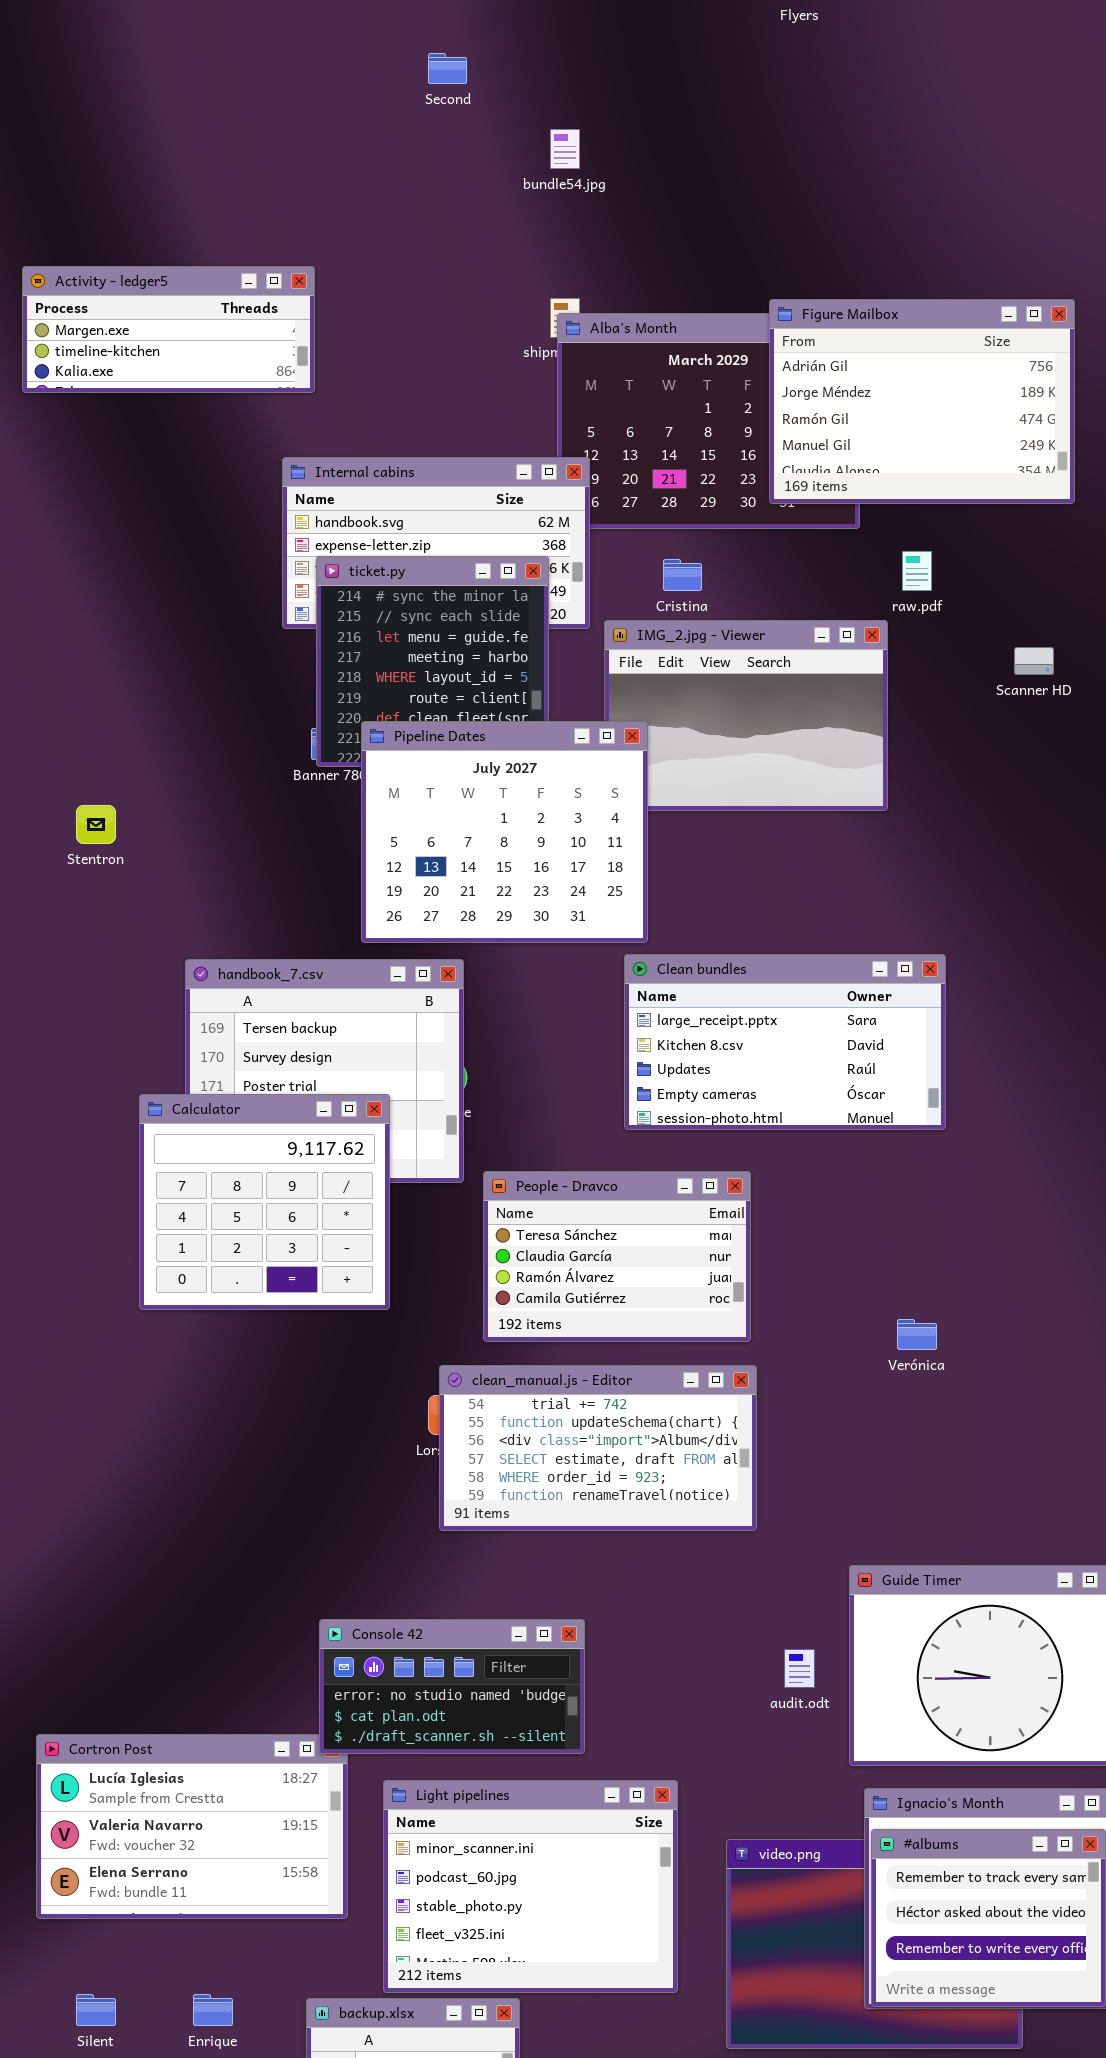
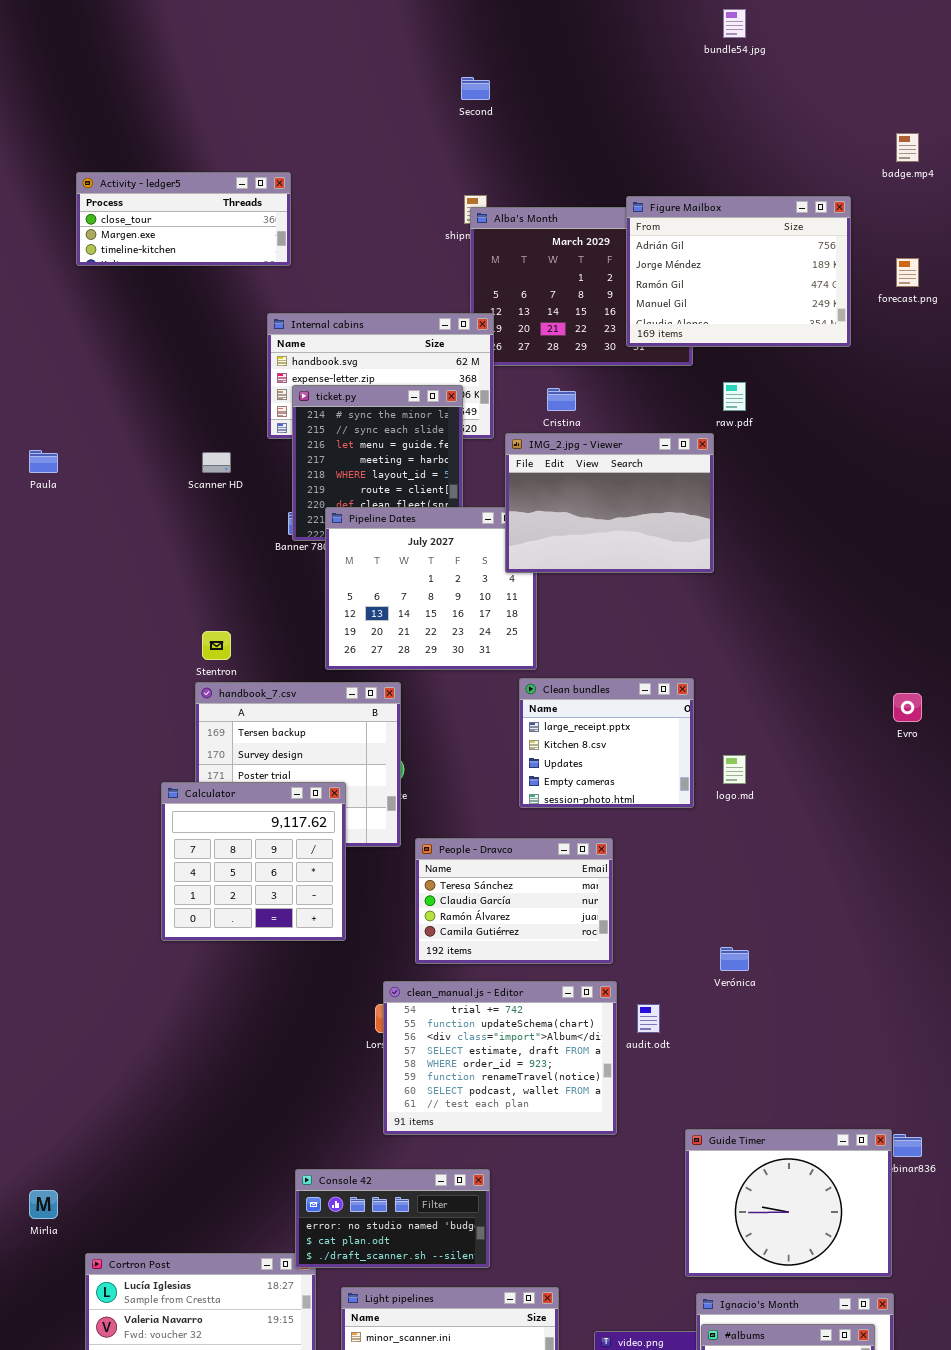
Second: [428,53,467,84] -> [461,77,490,100], moved
bundle54.jpg: [550,129,580,169] -> [723,9,746,38], moved
Activity - ledger5: [22,266,315,393] -> [76,172,291,266], scrolled up 1 row
IMG_2.jpg - Viewer: [604,620,888,811] -> [505,433,714,573], raised
Scanner HD: [1014,647,1054,675] -> [202,452,231,473], moved
Stentron: [76,805,116,844] -> [202,631,231,660], moved
Clean bundles: [624,954,946,1130] -> [519,678,694,808], resized
clean_manual.js - Editor: [439,1365,757,1531] -> [383,981,617,1135], resized
audit.odt: [784,1649,815,1688] -> [637,1004,660,1033], moved

